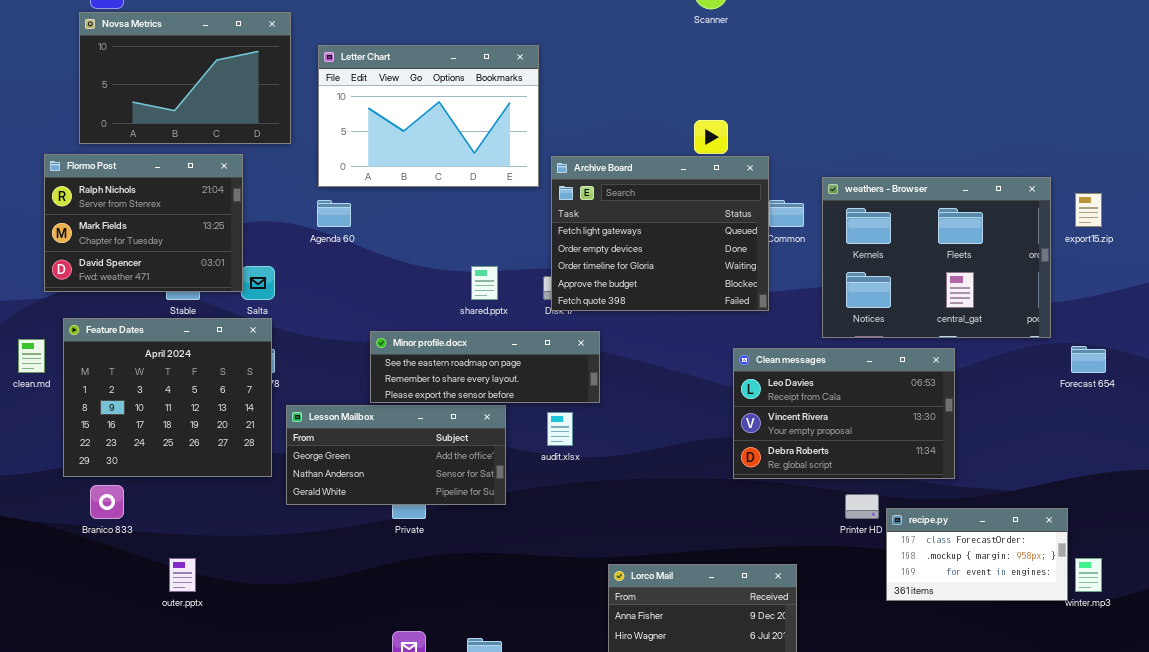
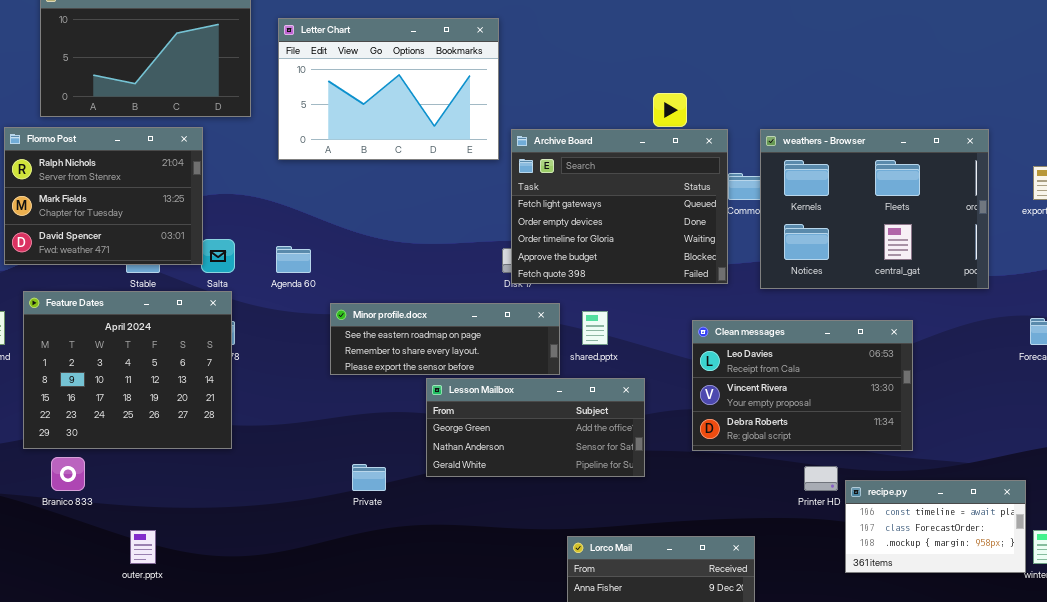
weathers - Browser: [822,177,1051,338] -> [760,129,989,289], moved
Agenda 60: [317,200,351,227] -> [276,246,311,273], moved
shared.pptx: [471,266,498,300] -> [582,311,608,345], moved
Lesson Mailbox: [286,405,506,505] -> [426,378,645,477], moved
recipe.py: [886,508,1068,601] -> [845,480,1026,573], scrolled up 1 row

